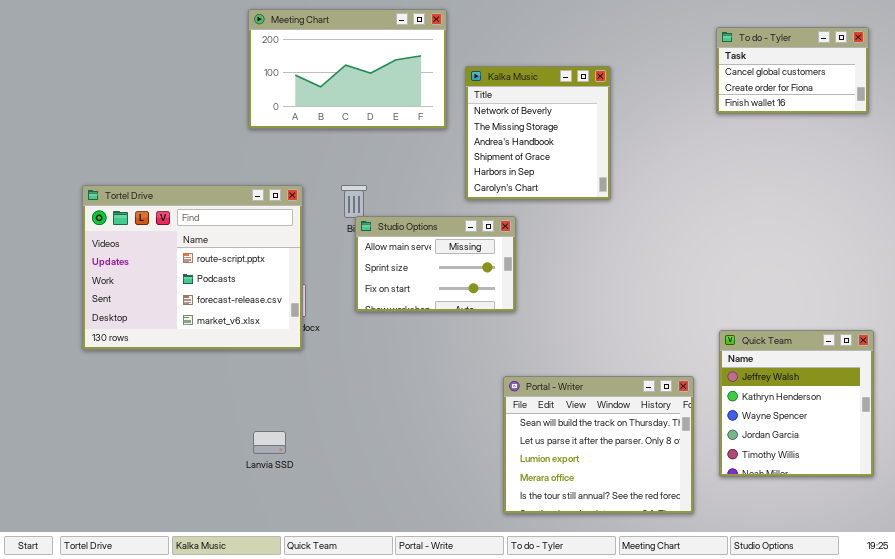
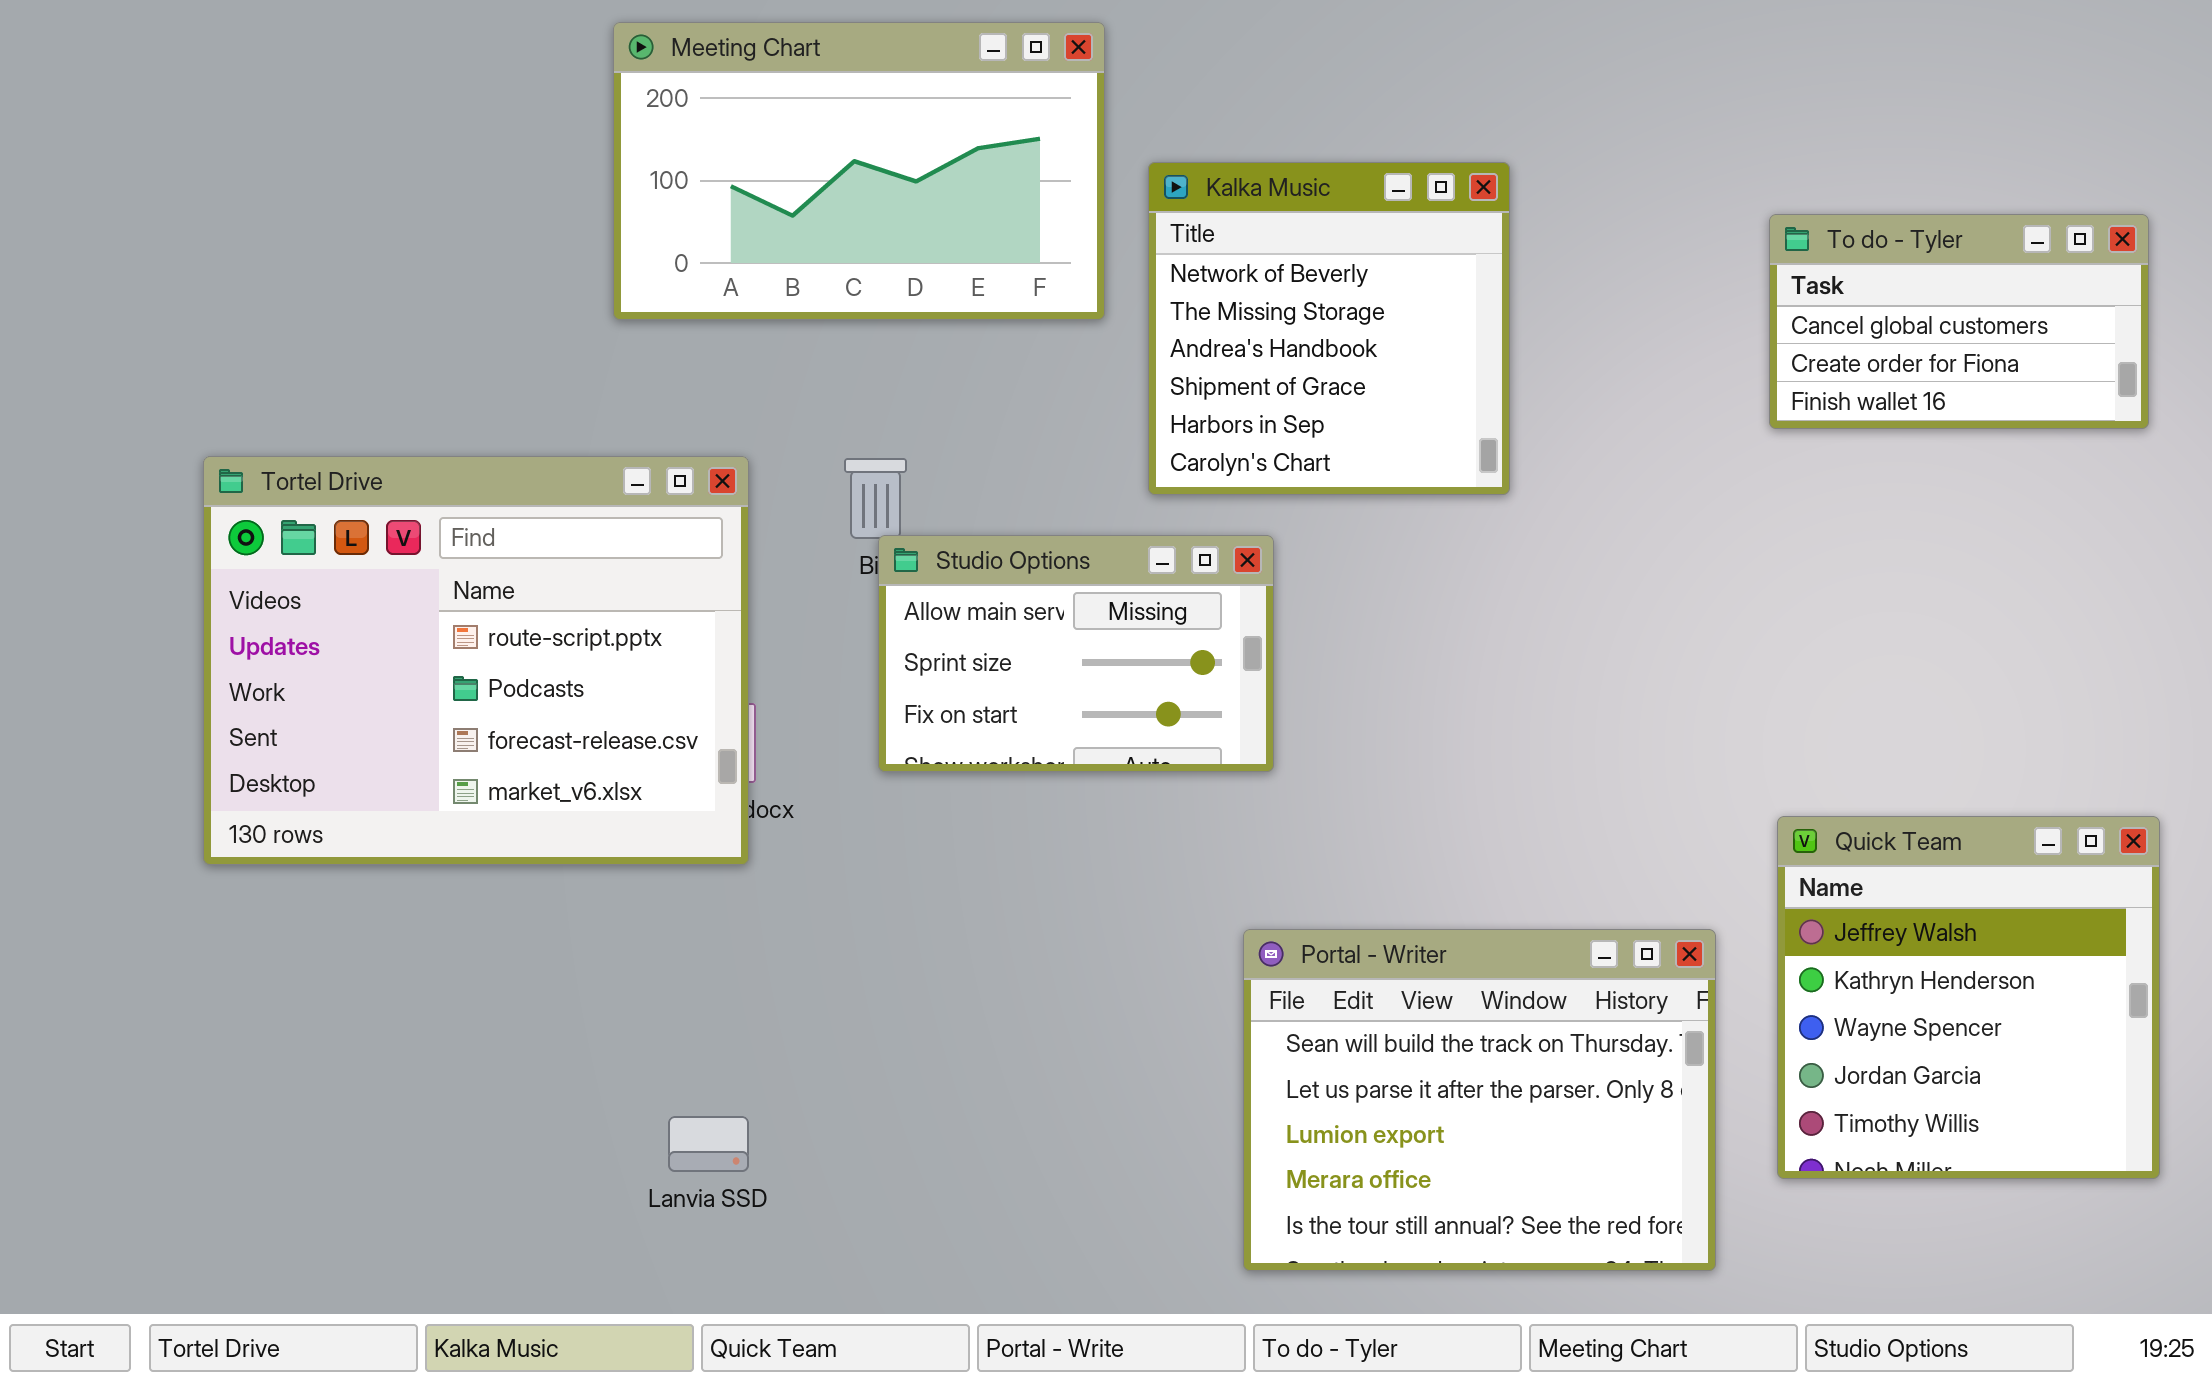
To do - Tyler: [716,27,869,114] -> [1769,214,2149,429], moved
Lanvia SSD: [253,431,286,454] -> [668,1116,749,1172], moved

